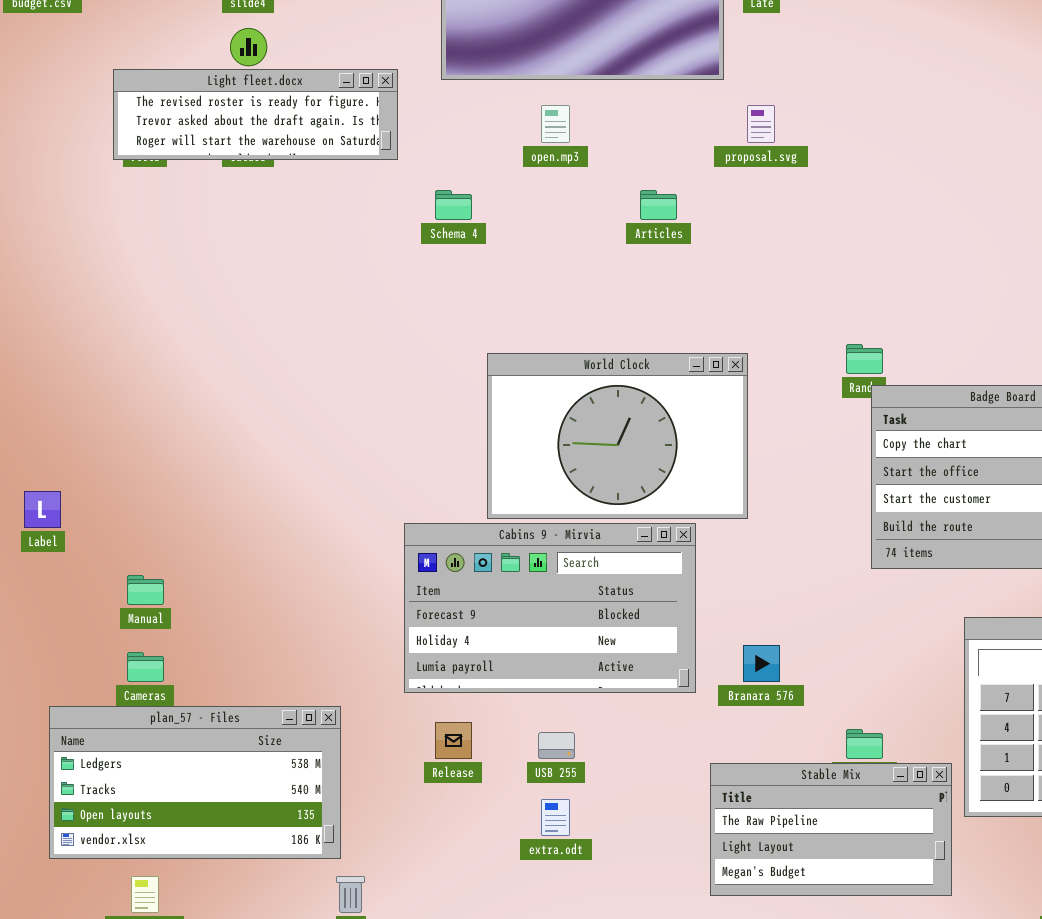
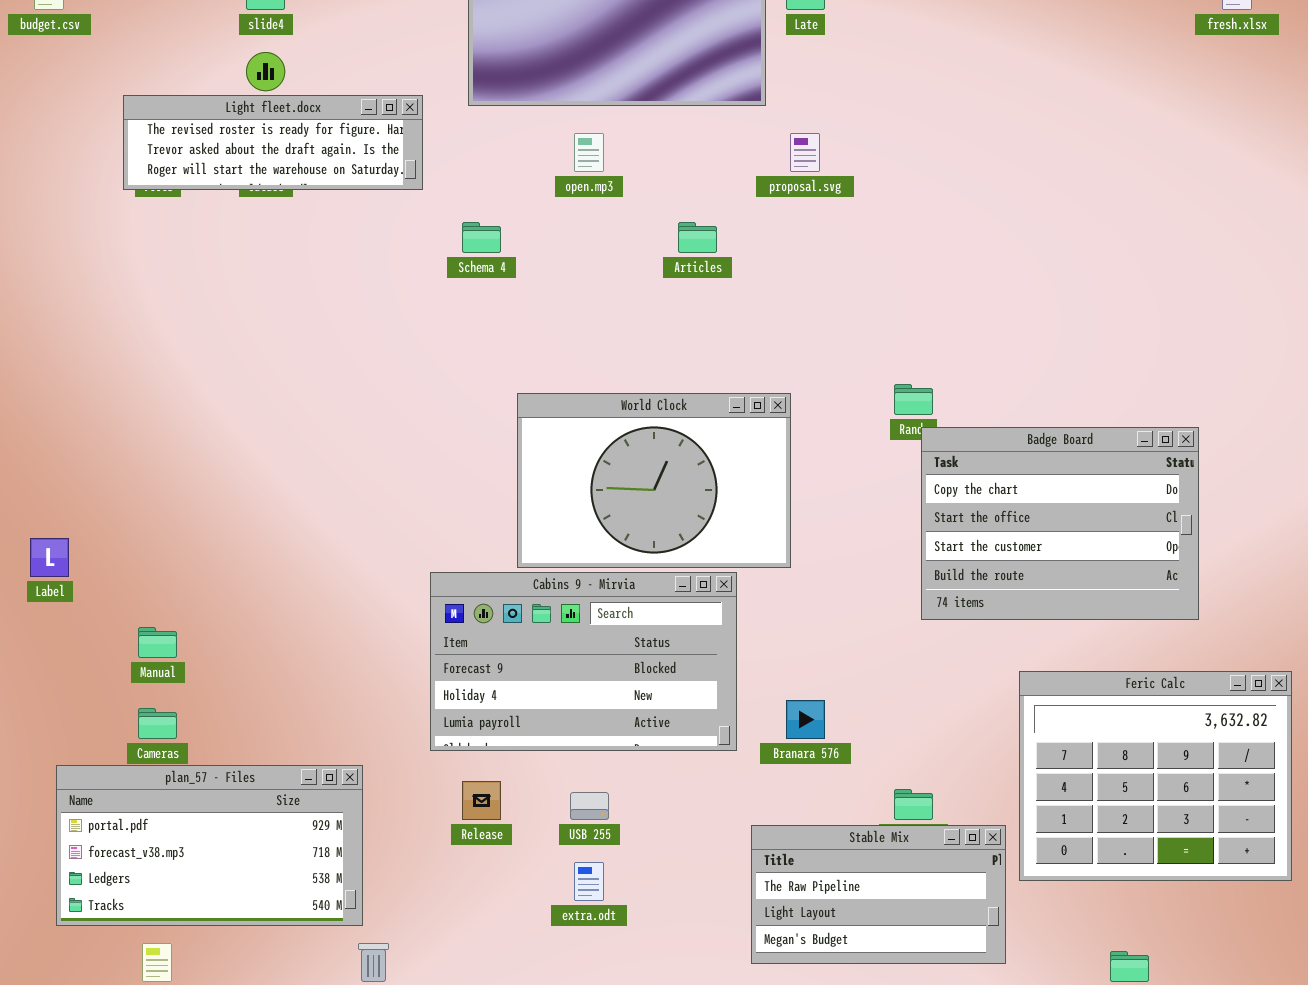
plan_57 - Files: [49,706,341,859] -> [56,765,363,926], scrolled up 2 rows

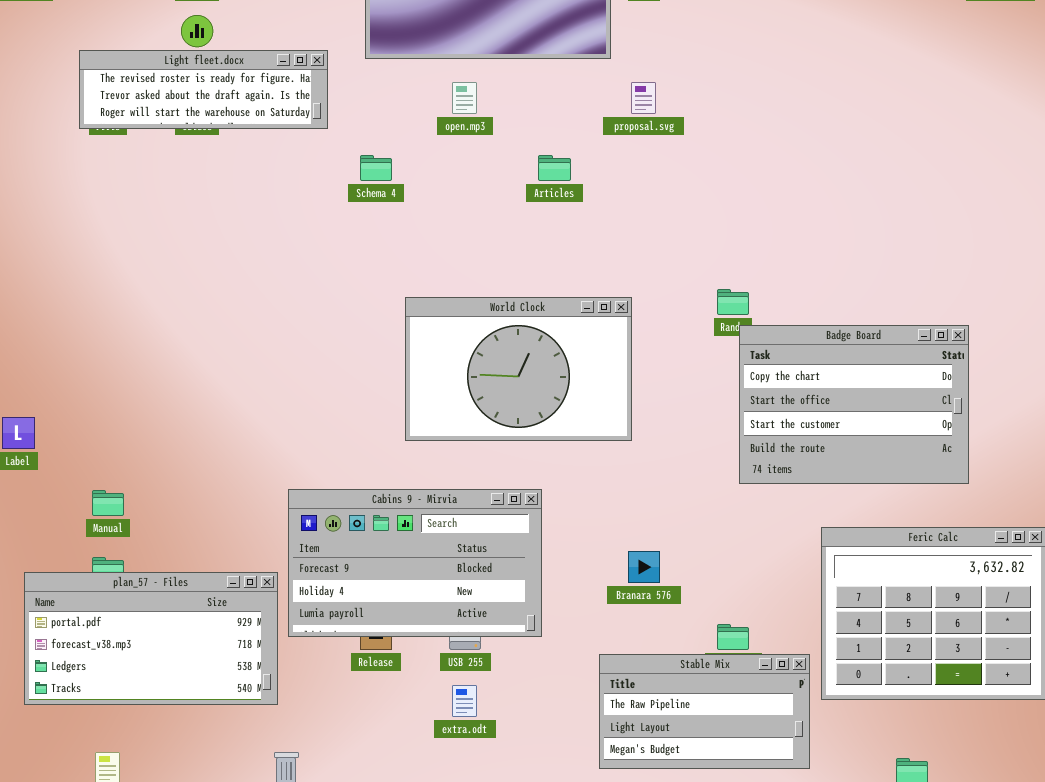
Cabins 9 - Mirvia: [430,572,737,751] -> [288,489,542,637], moved
plan_57 - Files: [56,765,363,926] -> [24,572,278,705], moved

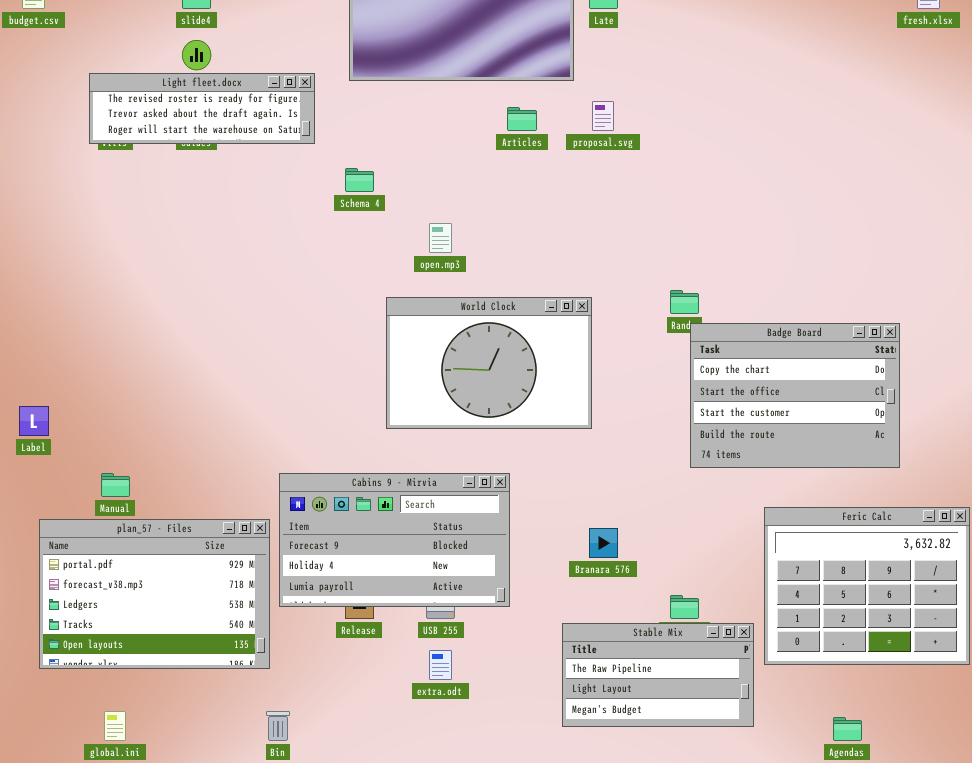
open.mp3: [452,82,477,114] -> [429,223,452,253], moved
Articles: [538,155,571,181] -> [507,107,537,131], moved
plan_57 - Files: [24,572,278,705] -> [39,519,270,669], resized

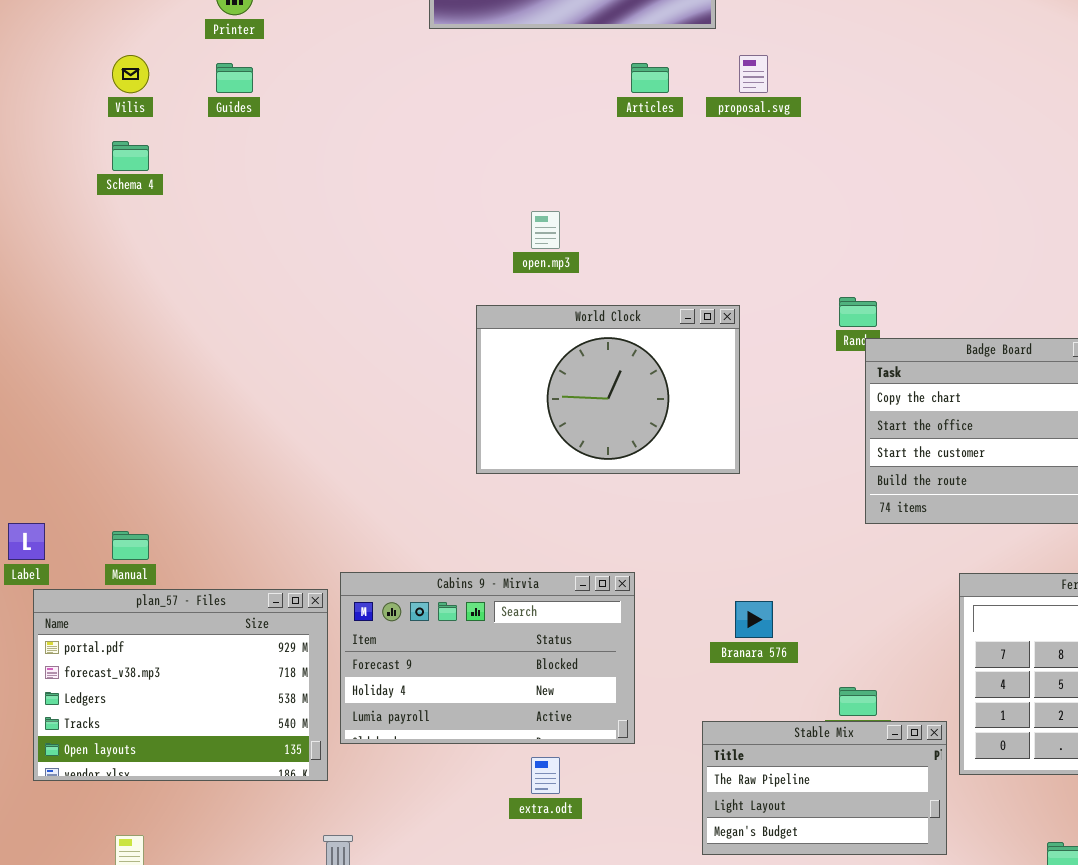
Light fleet.docx: [89,73,315,144] -> none, closed
Schema 4: [345,168,374,192] -> [112,141,149,171], moved
Label: [19,406,49,436] -> [8,523,45,560], moved
Cabins 9 - Mirvia: [279,473,510,607] -> [340,572,635,744], moved

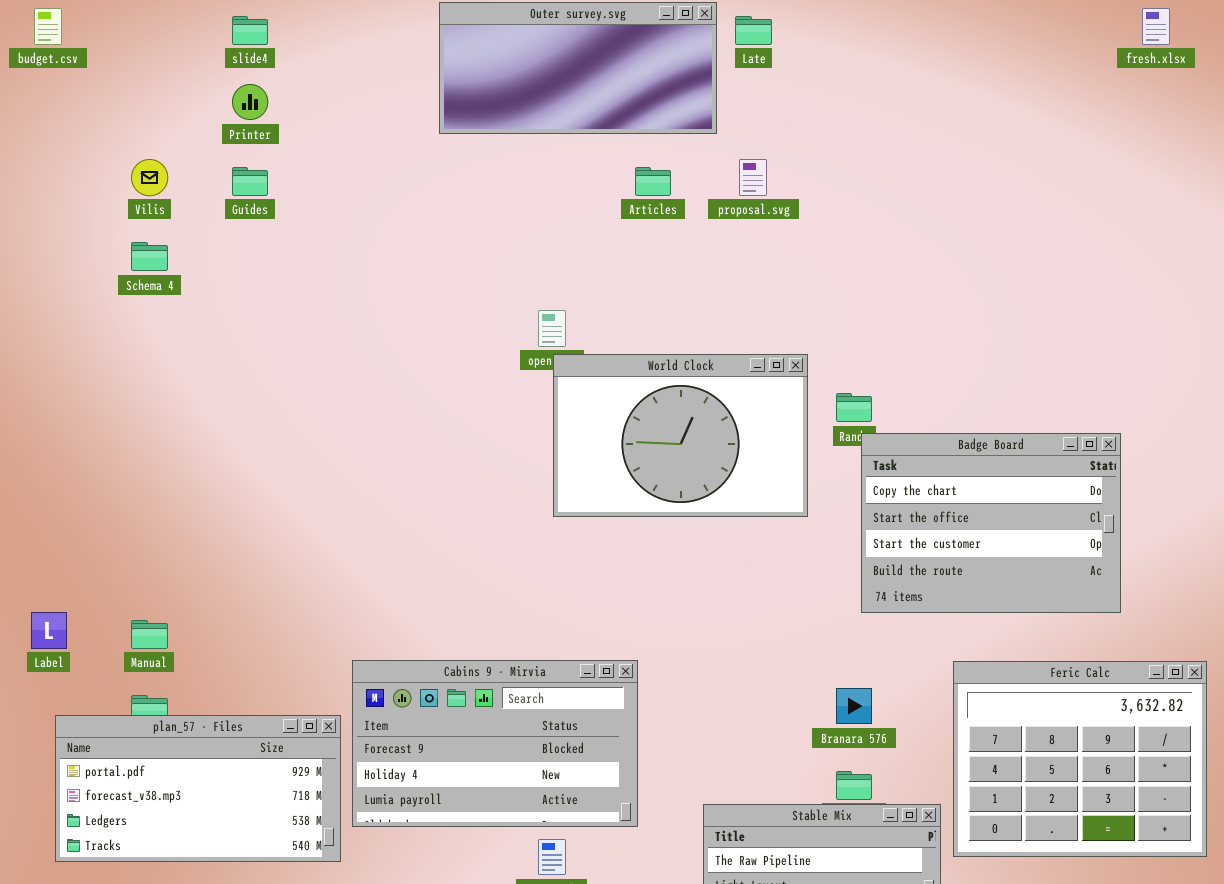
World Clock: [476,305,740,474] -> [553,354,808,517], moved
plan_57 - Files: [33,589,328,781] -> [55,715,341,862], resized
Branara 576: [735,601,773,638] -> [836,688,872,724], moved

